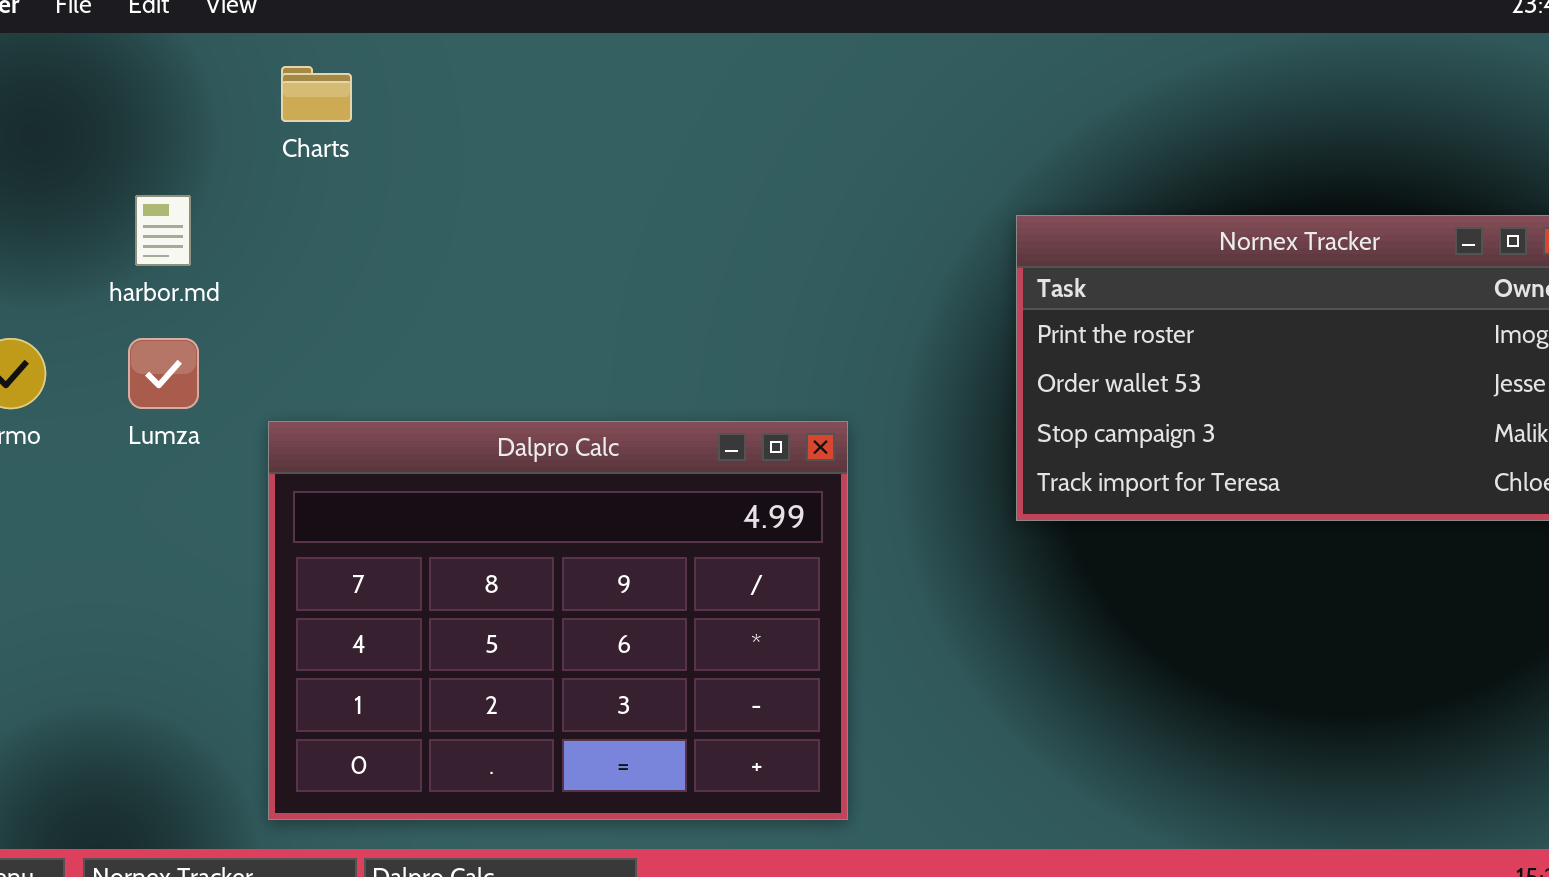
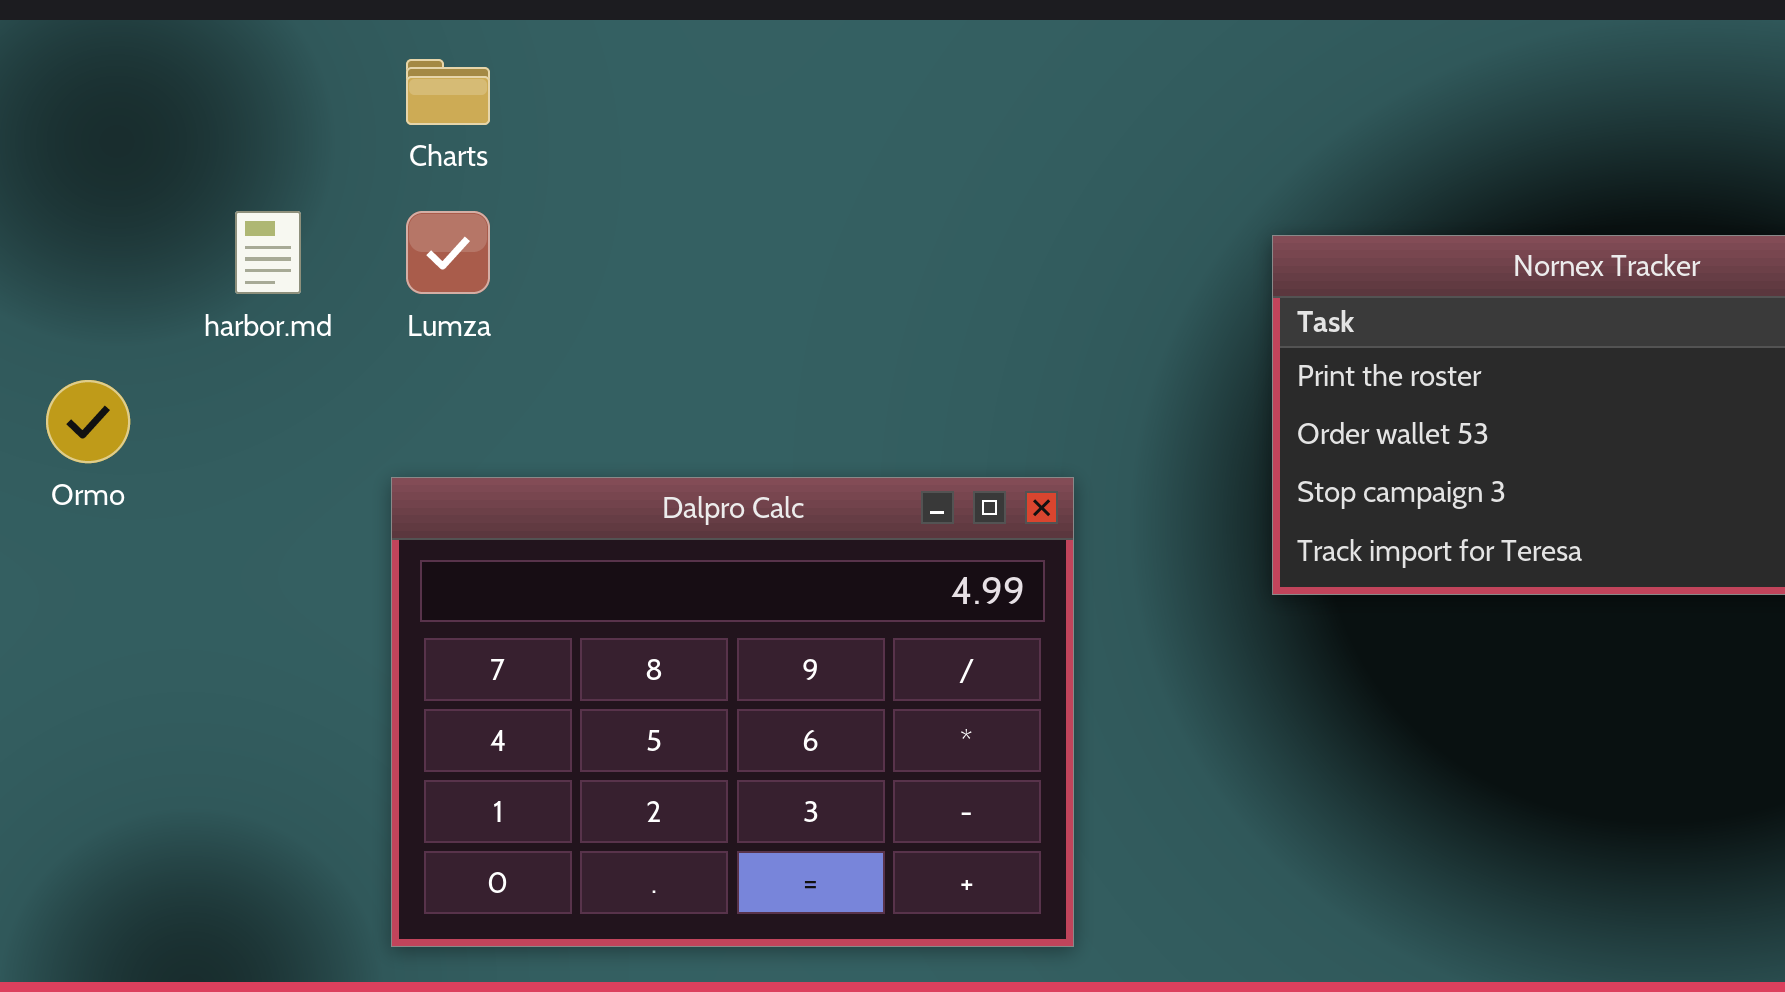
Lumza: [128,338,199,409] -> [406,211,490,294], moved

